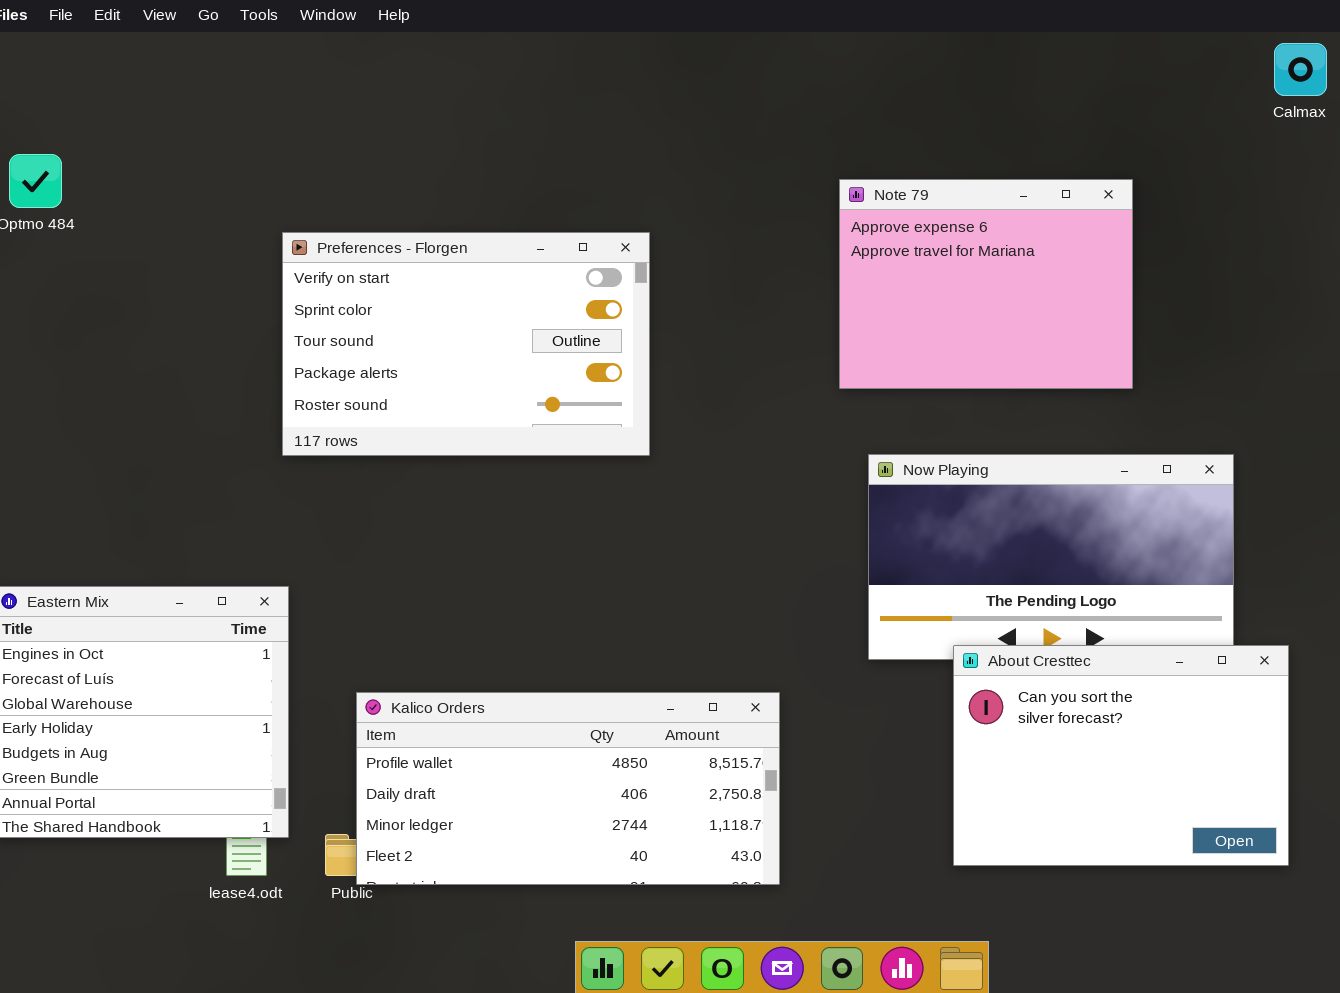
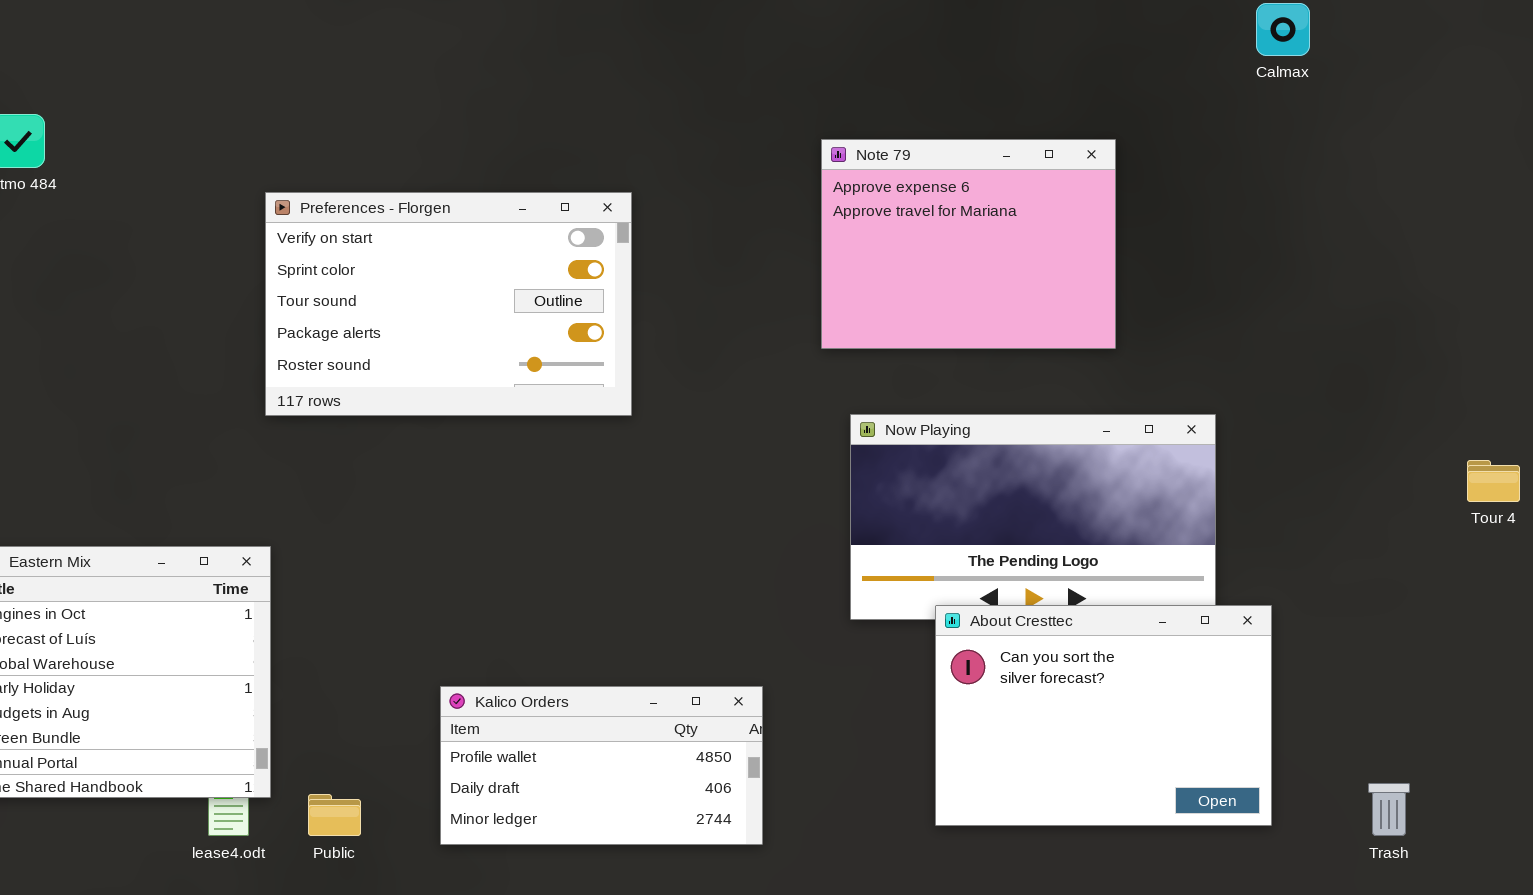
Kalico Orders: [356,692,780,885] -> [440,686,763,845], resized

